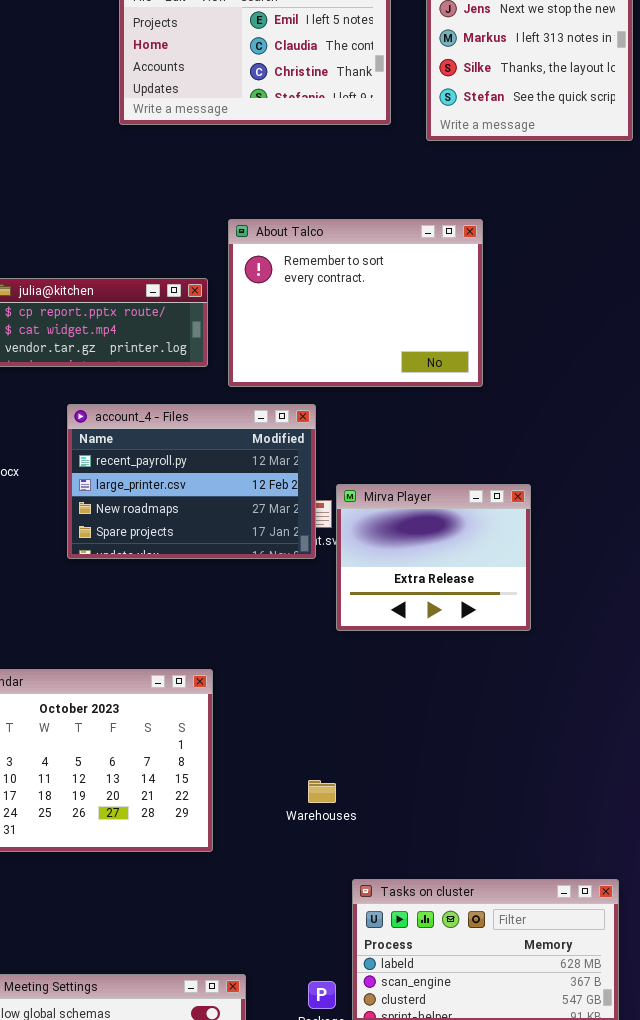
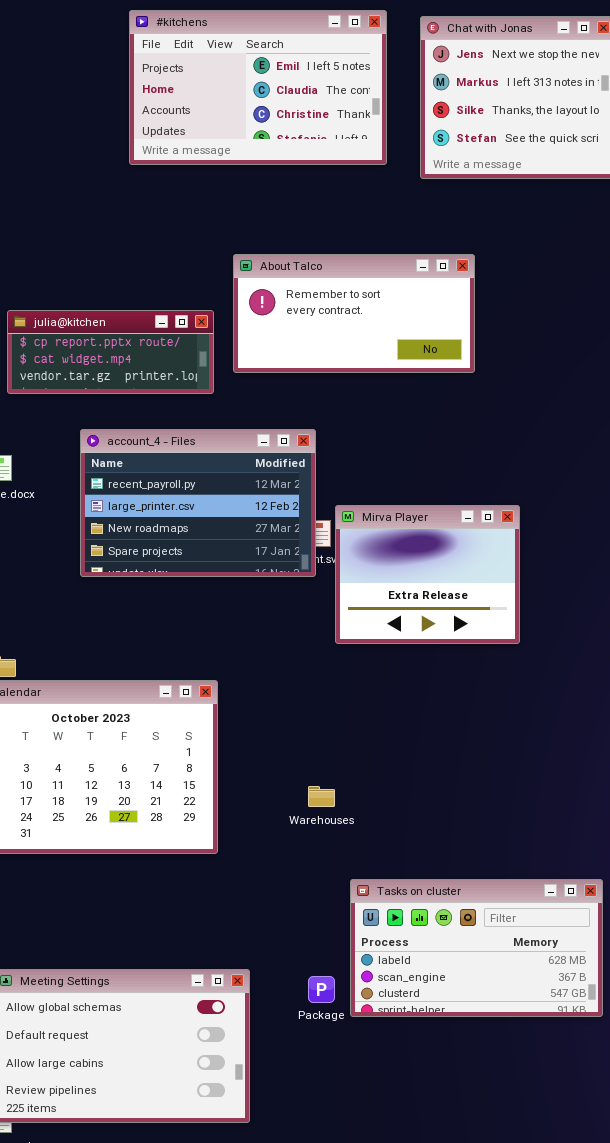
About Talco: [228,219,483,387] -> [233,254,475,373], resized

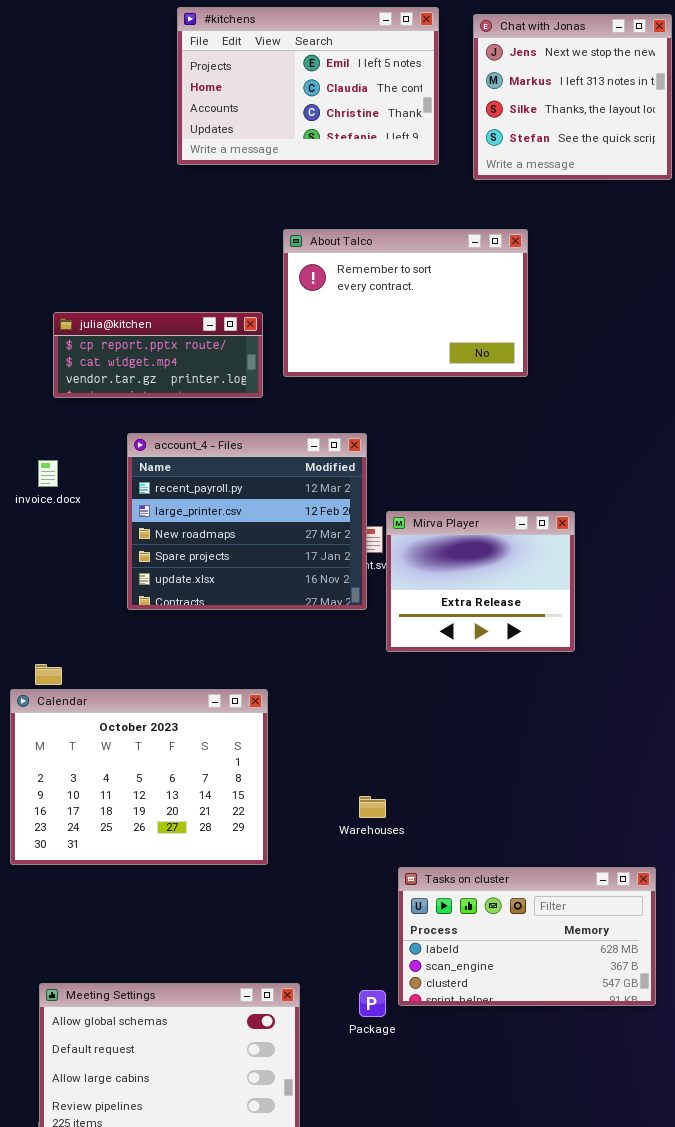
About Talco: [233,254,475,373] -> [283,229,528,377], resized
account_4 - Files: [80,429,316,577] -> [127,433,367,610], resized
Tasks on cluster: [350,879,603,1017] -> [398,867,656,1006], moved

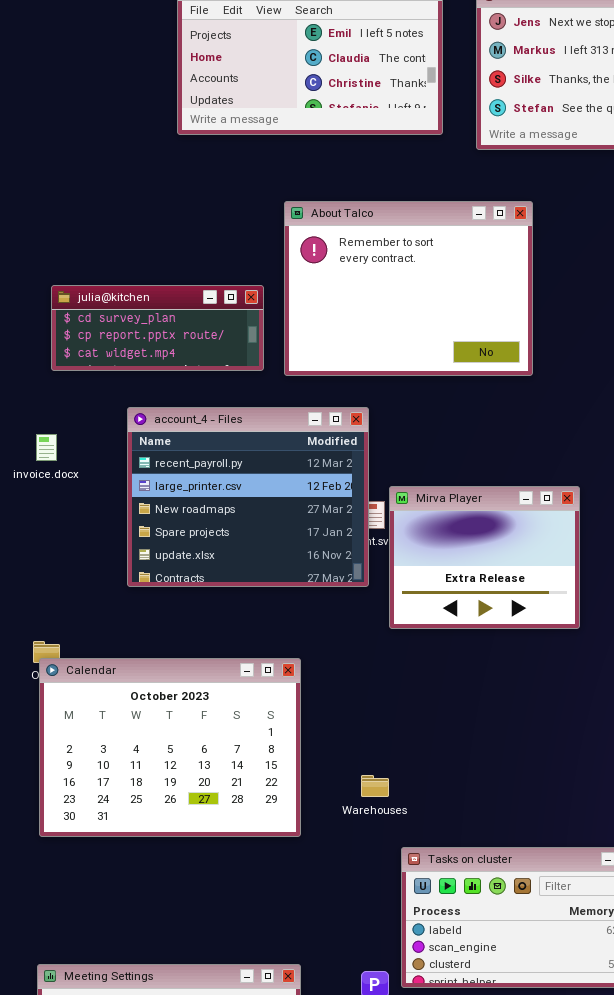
About Talco: [283,229,528,377] -> [284,201,533,376], resized
julia@kitchen: [53,312,263,398] -> [51,285,264,371], scrolled up 1 row
Calendar: [10,689,268,865] -> [39,658,301,837], moved

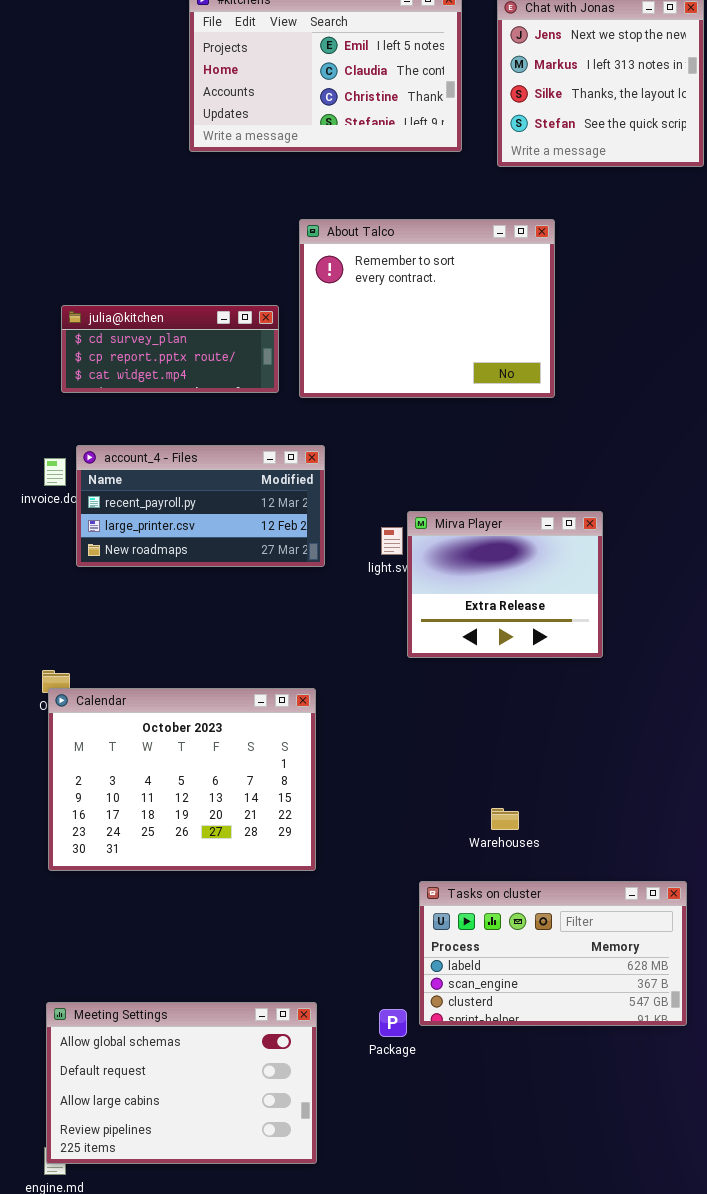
account_4 - Files: [127,407,369,587] -> [76,445,325,567], moved, resized
Warehouses: [361,775,389,797] -> [491,808,519,830], moved

